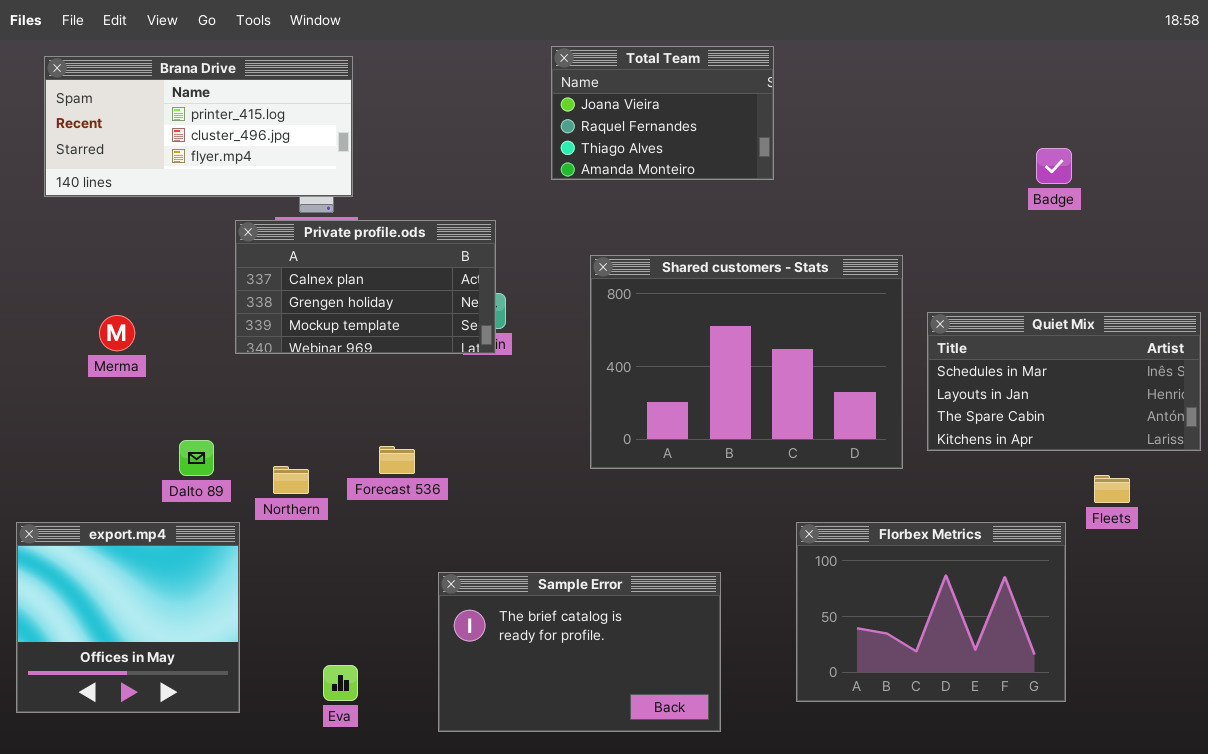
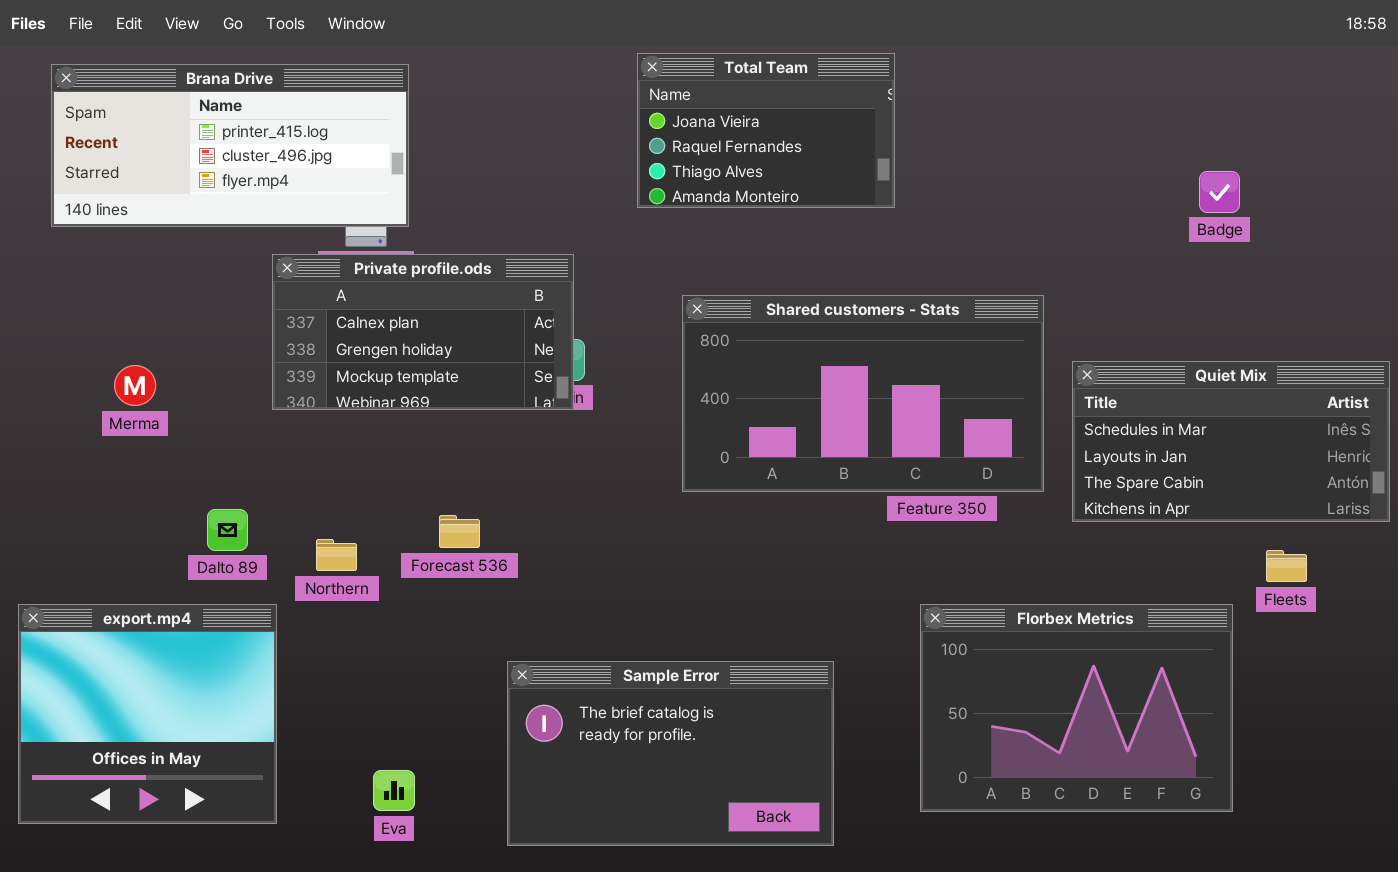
Shared customers - Stats: [590,255,903,469] -> [682,295,1044,492], resized

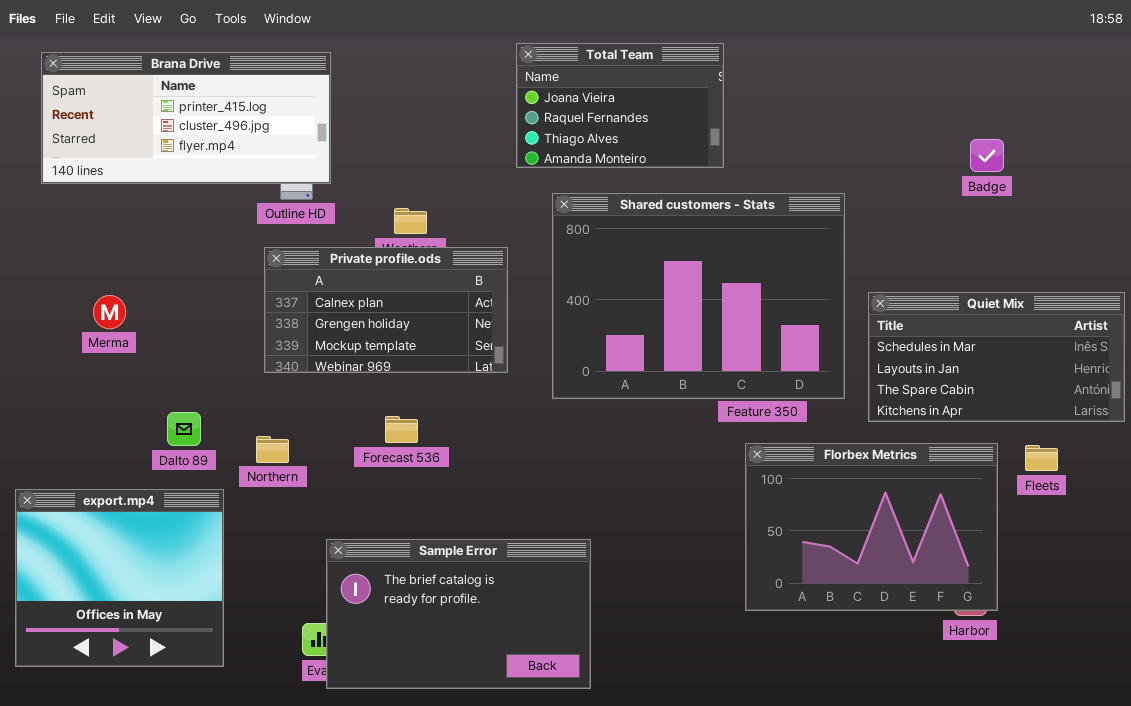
Private profile.ods: [272,254,574,410] -> [264,247,508,373], moved
Shared customers - Stats: [682,295,1044,492] -> [552,193,845,399], resized
Forecast 536: [439,515,480,548] -> [385,416,418,443], moved
Florbex Metrics: [920,604,1233,812] -> [745,443,998,611], moved
Sample Error: [507,661,834,846] -> [326,539,591,689], moved

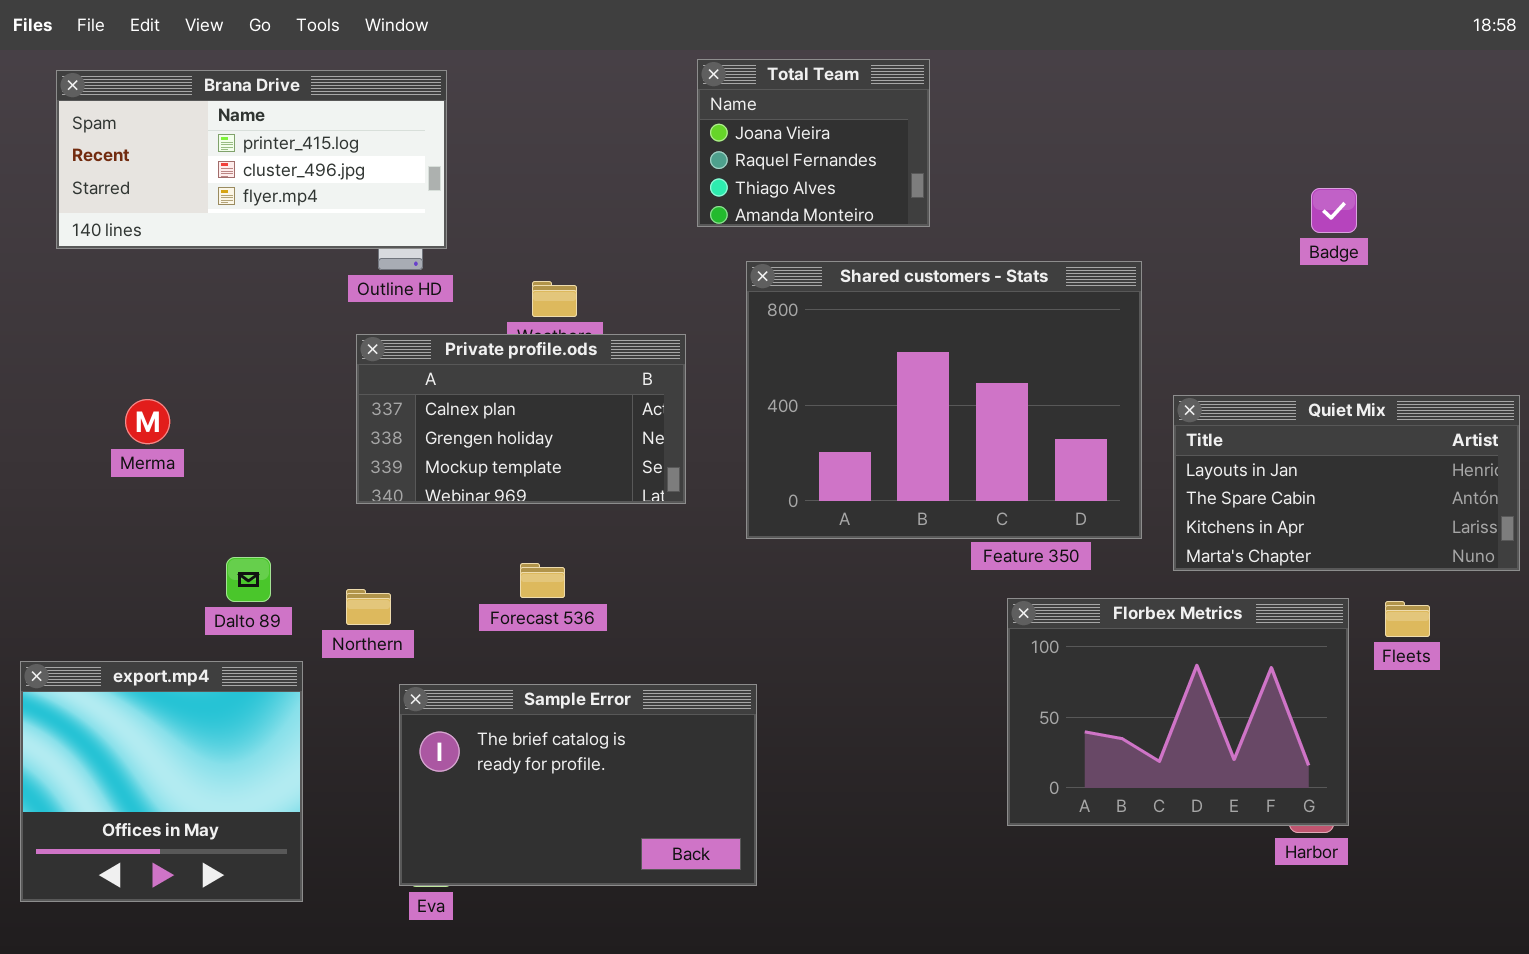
Total Team: [516,43,724,168] -> [697,59,930,227], resized
Quiet Mix: [868,292,1125,422] -> [1173,395,1520,571], scrolled down 1 row
Sample Error: [326,539,591,689] -> [399,684,757,886], moved

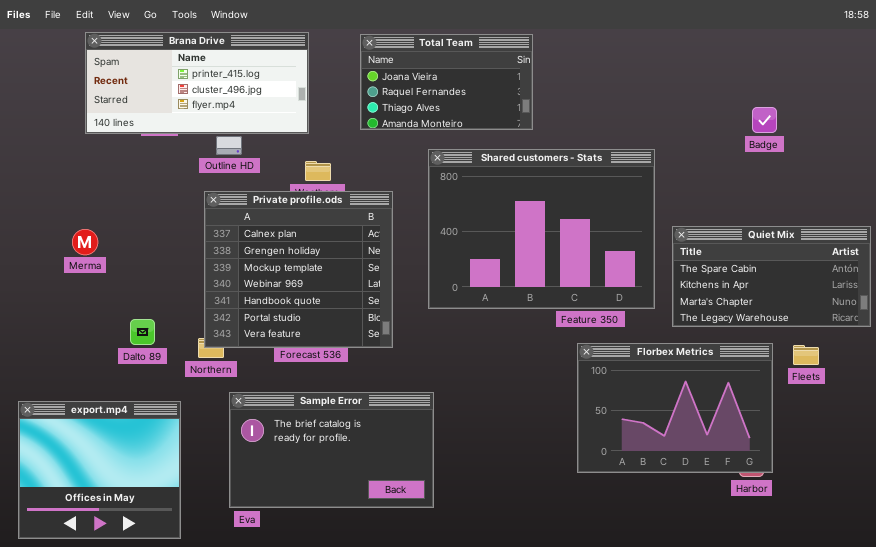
Total Team: [697,59,930,227] -> [360,34,533,130], resized
Brana Drive: [56,70,447,249] -> [85,32,309,134], moved
Private profile.ods: [356,334,686,504] -> [204,191,393,348], resized
Quiet Mix: [1173,395,1520,571] -> [672,226,871,327], scrolled down 1 row
export.mp4: [20,661,303,902] -> [18,401,181,539], moved

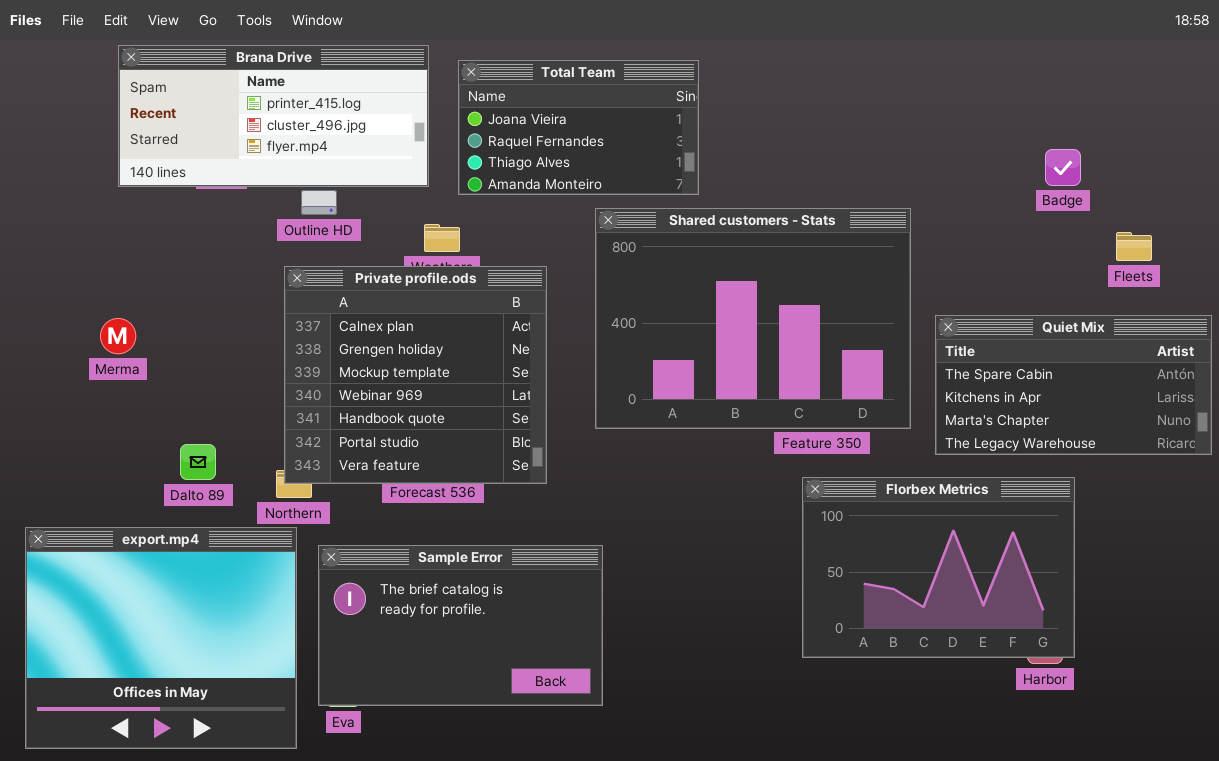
Total Team: [360,34,533,130] -> [458,60,699,195], moved
Fleets: [793,345,819,365] -> [1116,232,1152,261], moved
export.mp4: [18,401,181,539] -> [25,527,297,749], resized

